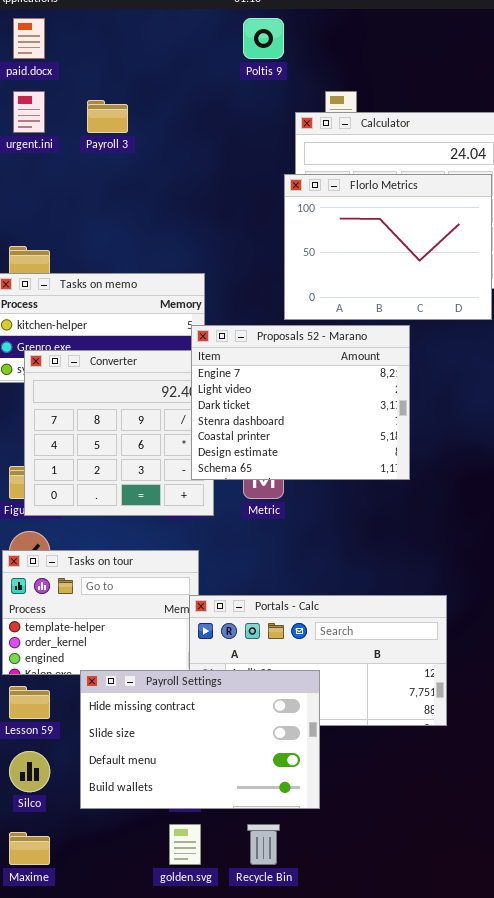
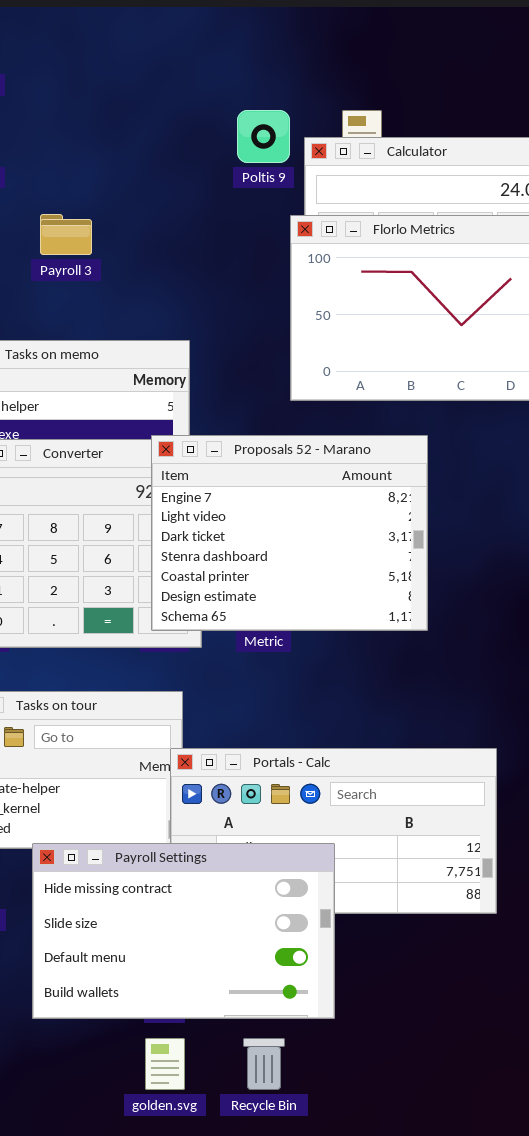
Poltis 9: [243,18,284,59] -> [237,110,290,163], moved
Payroll 3: [87,100,128,133] -> [40,214,92,255], moved
Proposals 52 - Marano: [191,325,410,480] -> [151,435,428,631], moved

